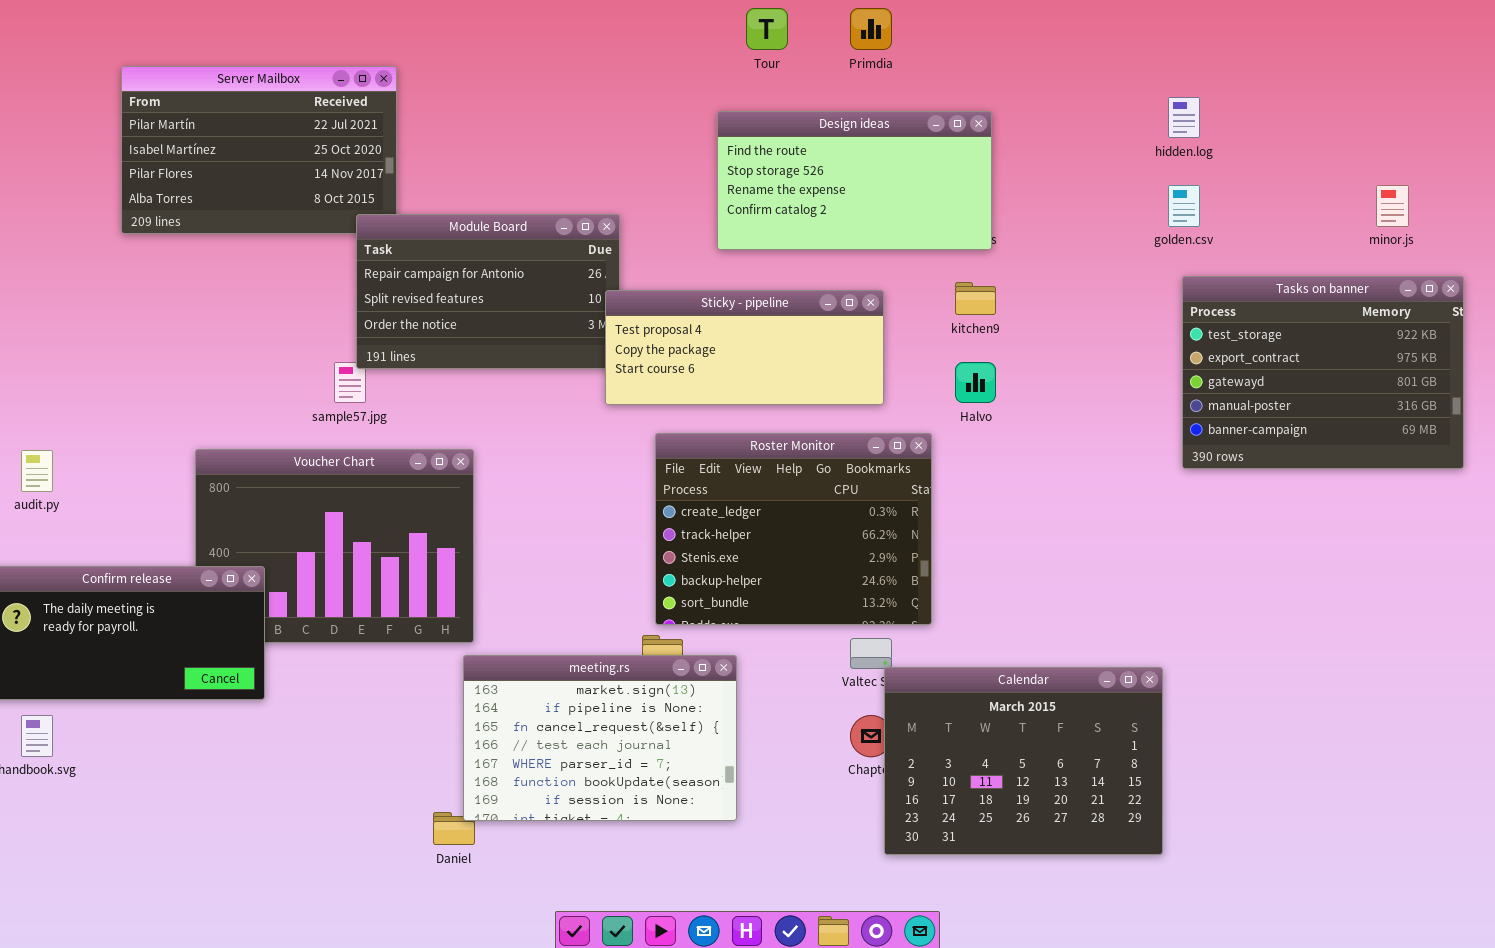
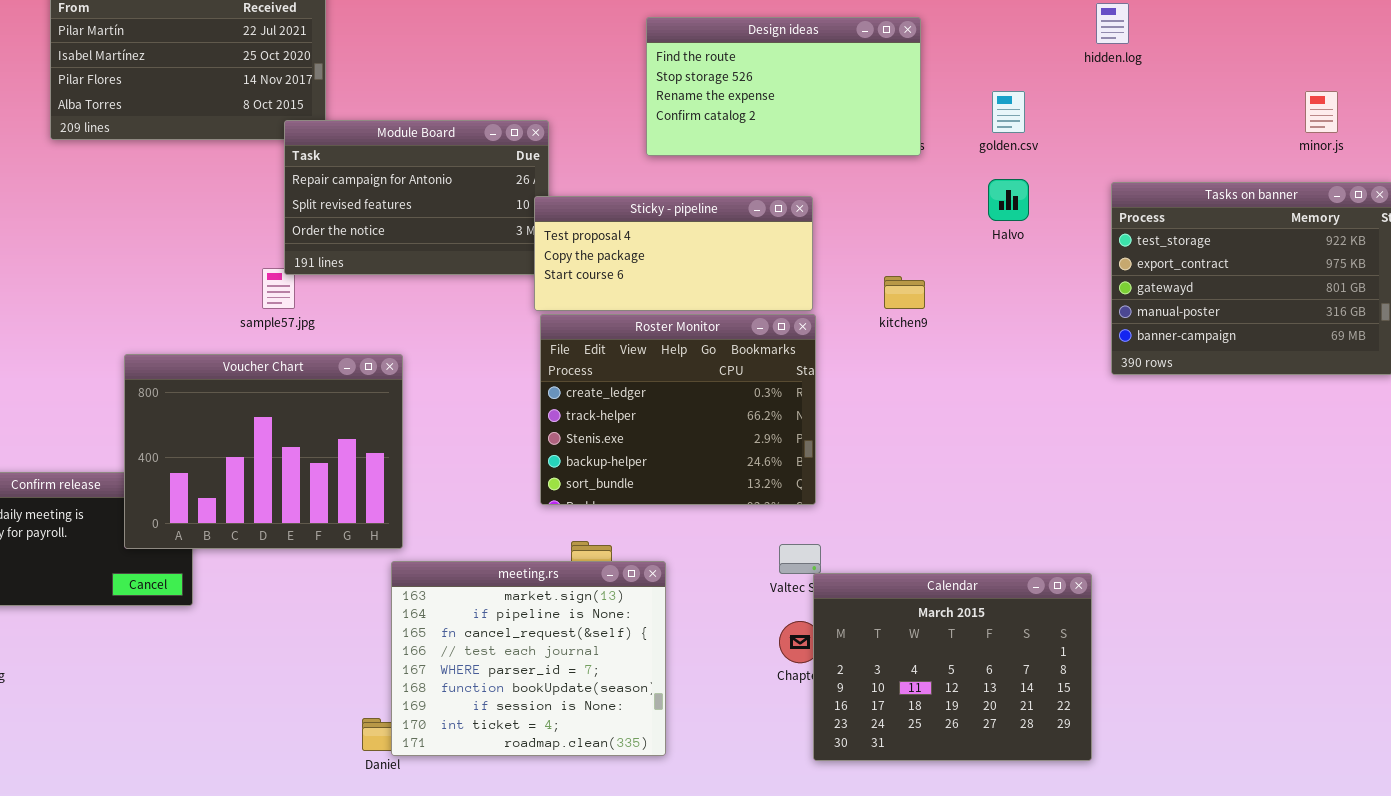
golden.csv: [1168,185,1200,227] -> [992,91,1025,133], moved
kitchen9: [955,282,996,315] -> [884,276,925,309], moved
Halvo: [955,362,996,403] -> [988,179,1029,221], moved
Roster Monitor: [655,433,932,625] -> [540,314,816,505], moved
Voucher Chart: [195,449,474,643] -> [124,354,403,549], raised
meeting.rs: [463,655,737,821] -> [391,561,666,756], resized

